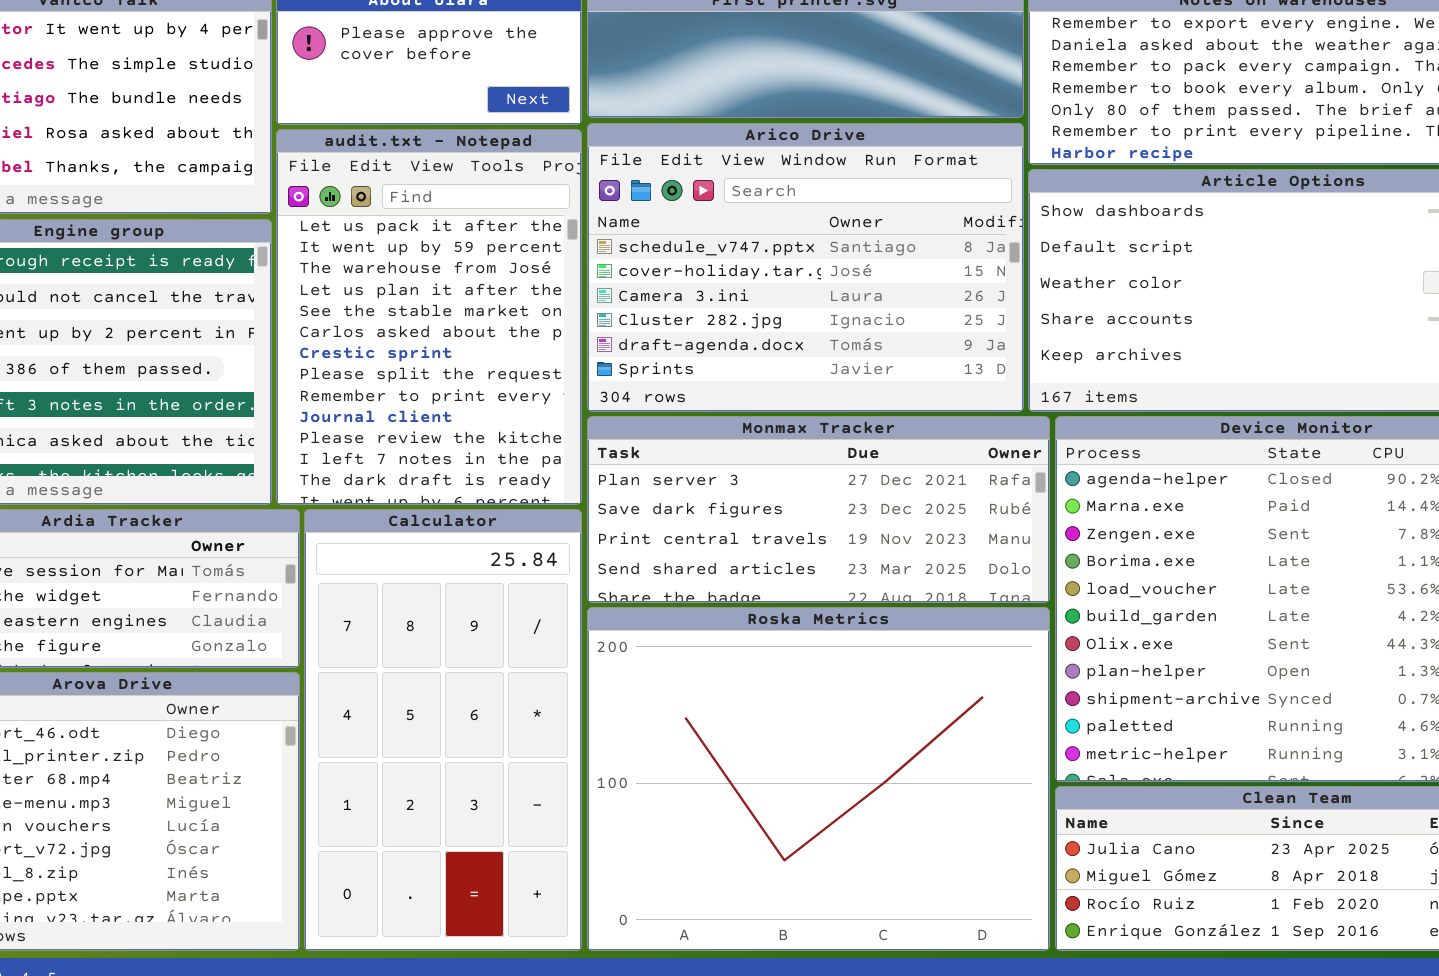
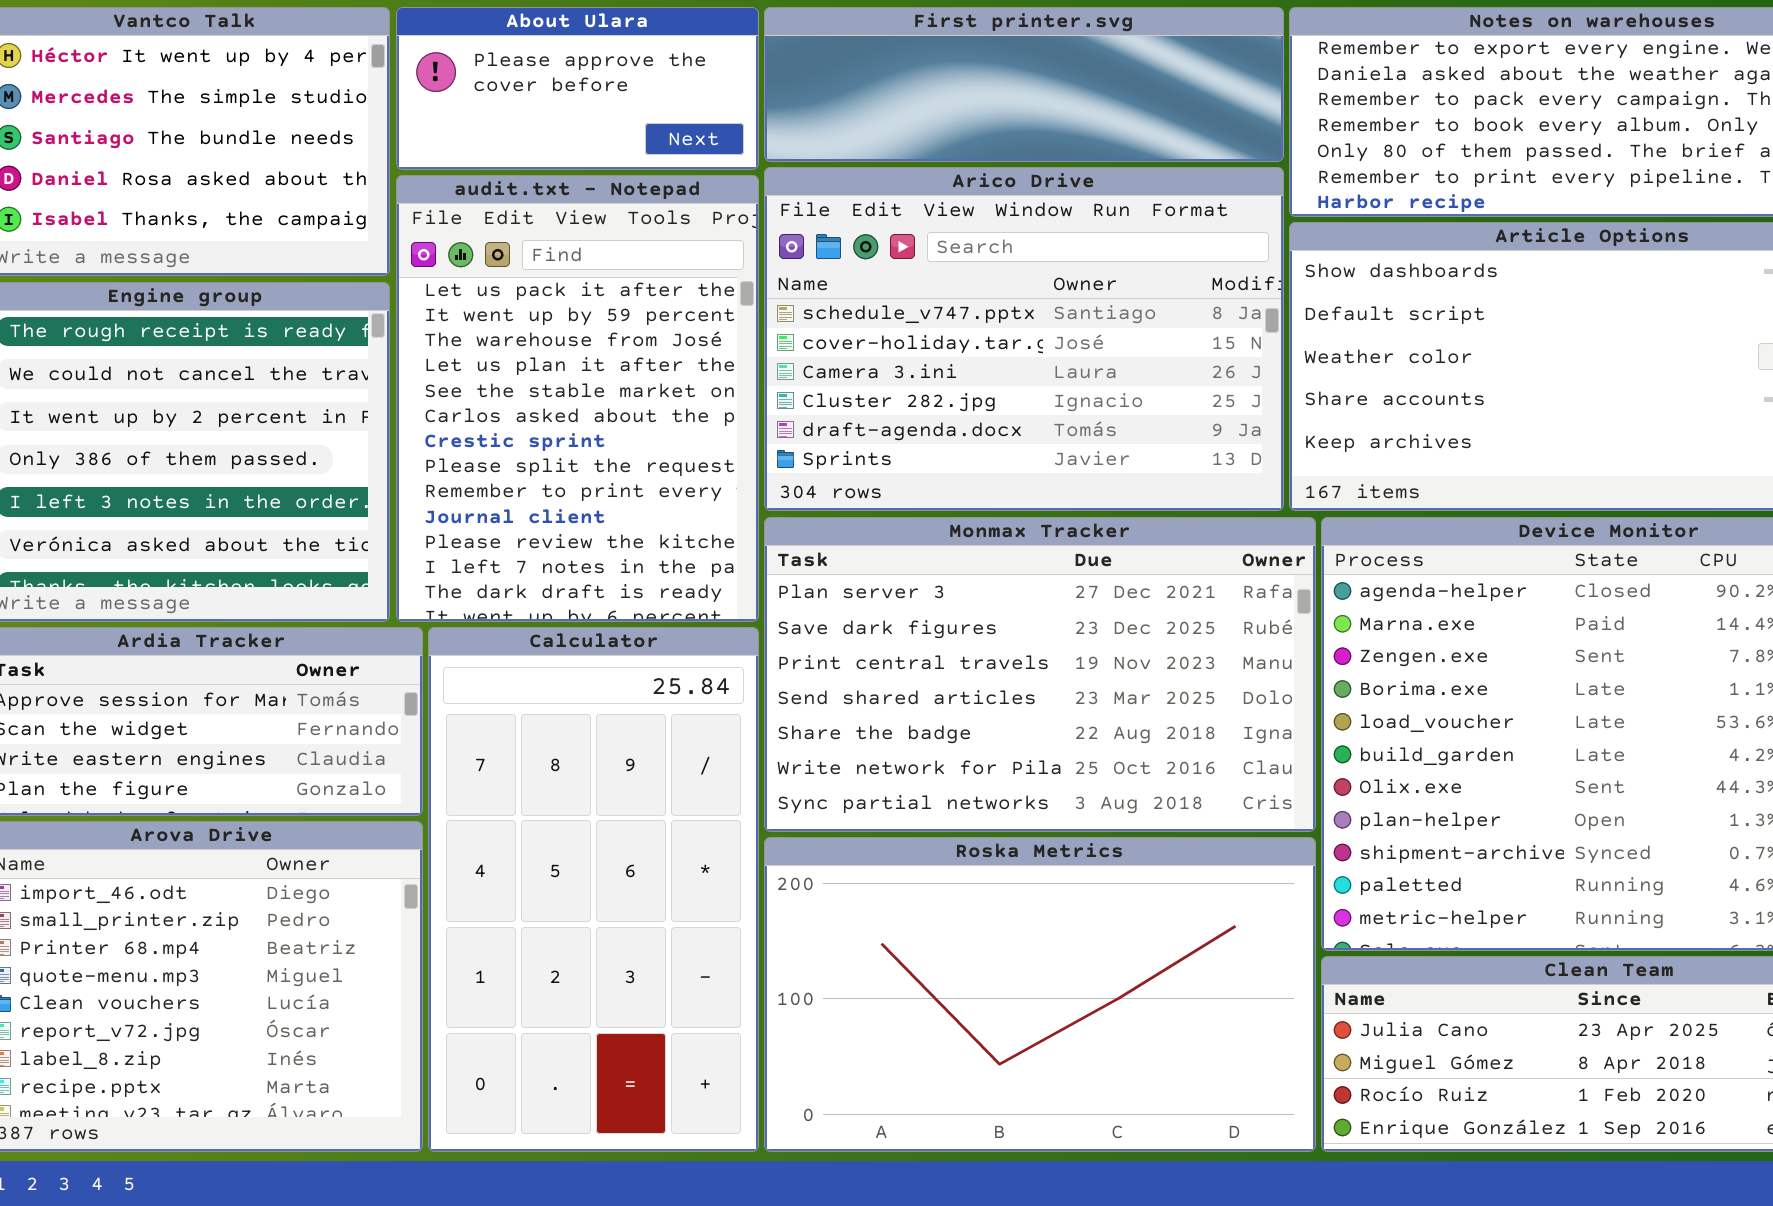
Monmax Tracker: [587,416,1050,603] -> [764,517,1316,832], resized
Roska Metrics: [587,607,1050,951] -> [764,837,1316,1152], resized

